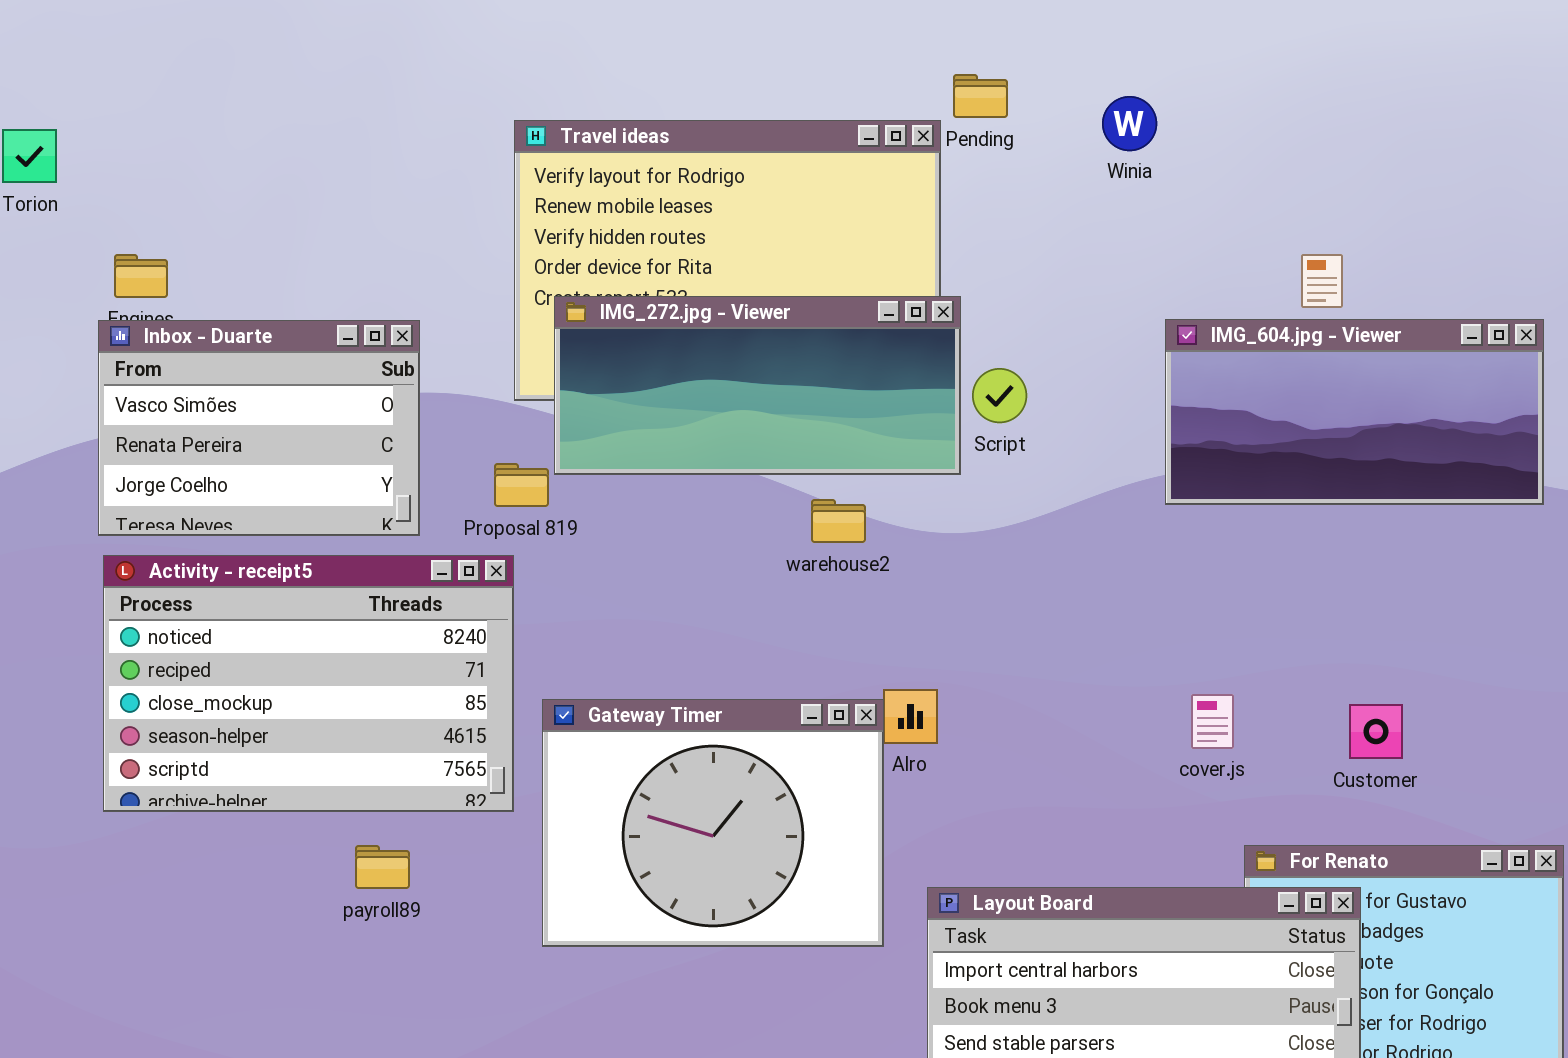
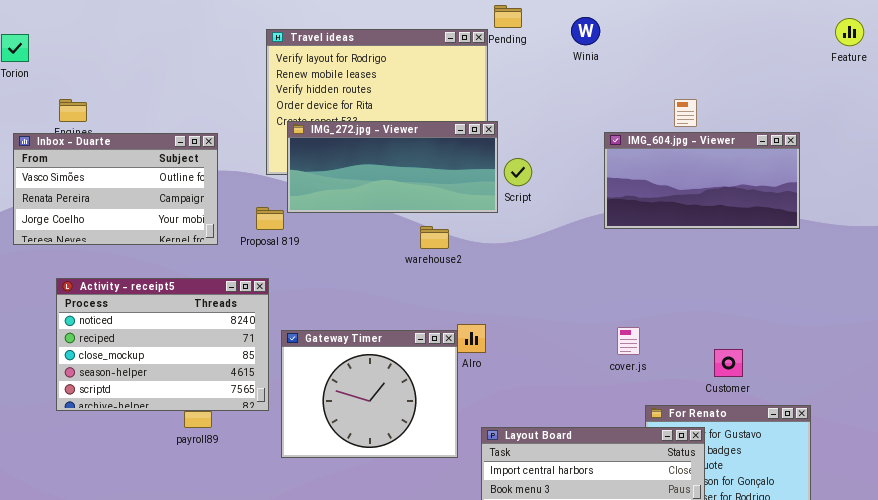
Inbox - Duarte: [98,320,420,536] -> [13,133,218,245], resized
Activity - receipt5: [103,555,514,812] -> [56,278,269,411], moved
Customer: [1349,704,1403,759] -> [714,349,743,377], moved

